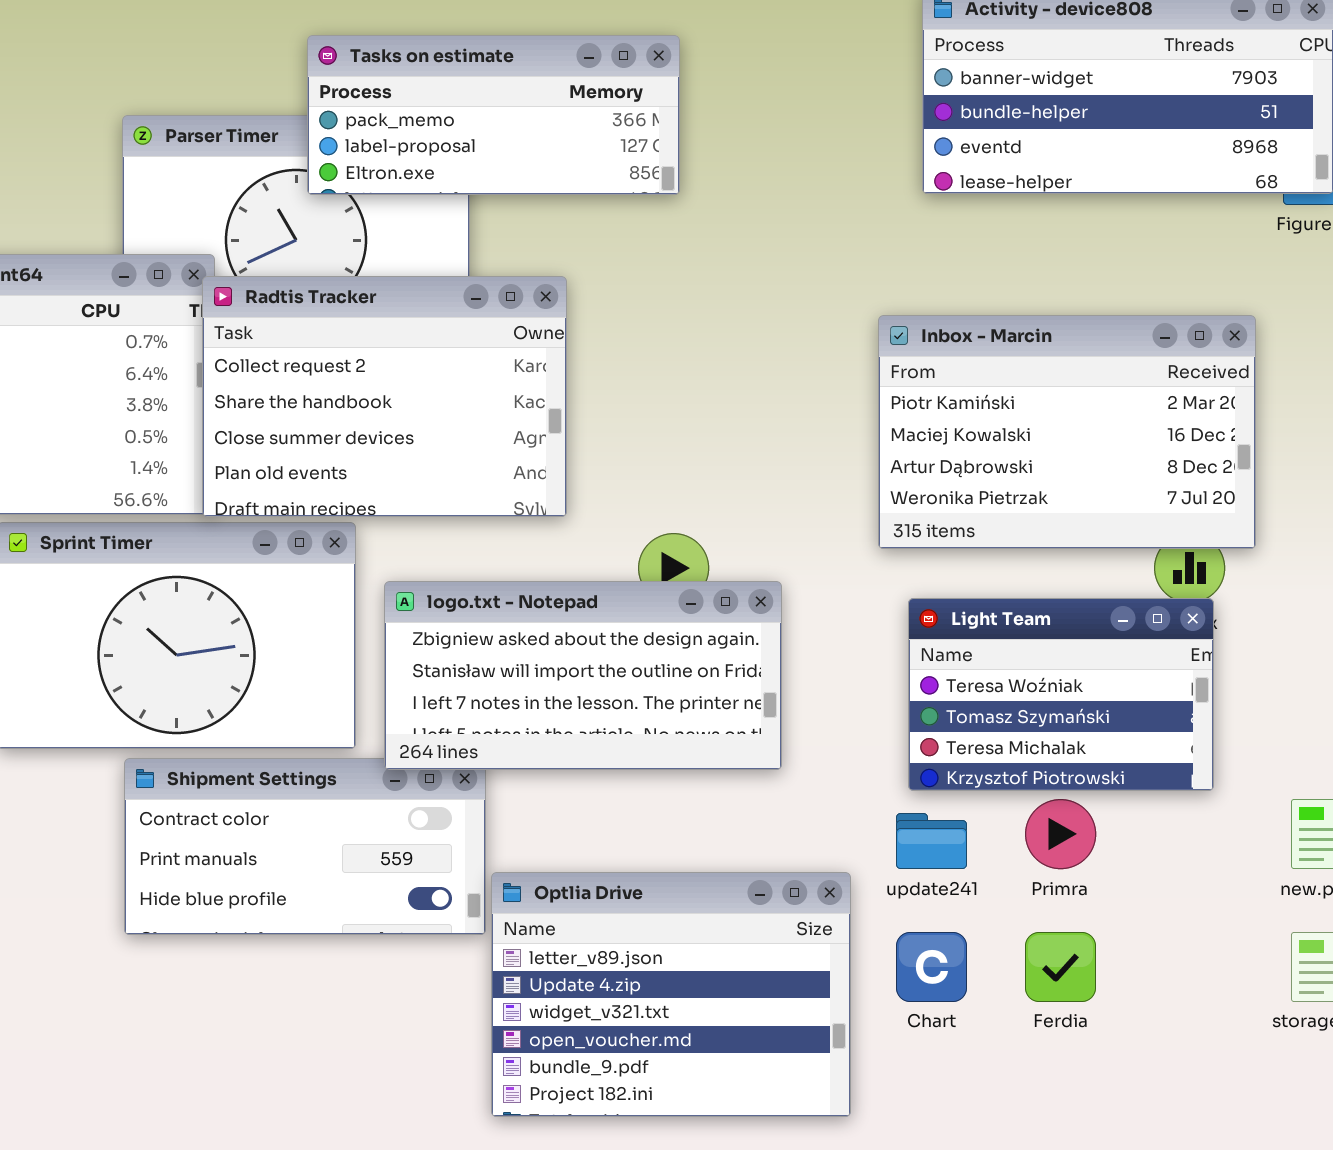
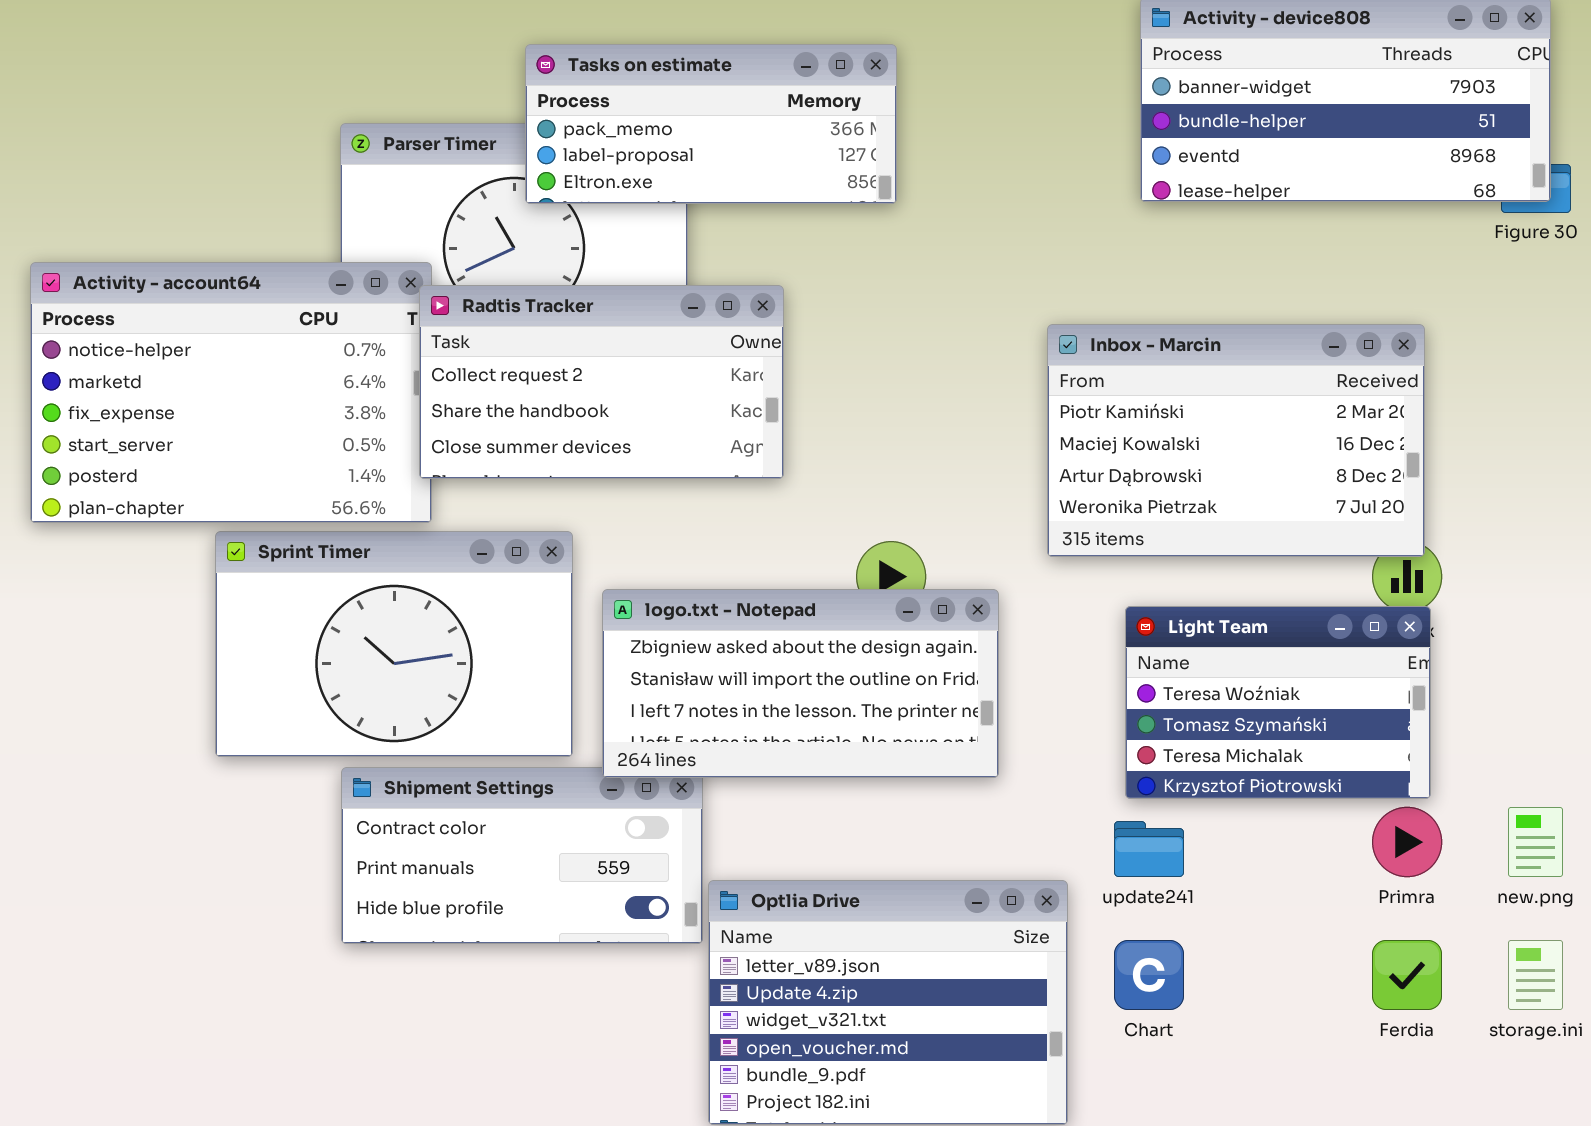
Radtis Tracker: [202,276,567,517] -> [419,285,784,479], resized
Inbox - Marcin: [878,315,1256,549] -> [1047,324,1425,557], moved
Primra: [1025,799,1096,869] -> [1372,807,1442,877], moved
Ferdia: [1025,932,1096,1002] -> [1372,940,1442,1010], moved

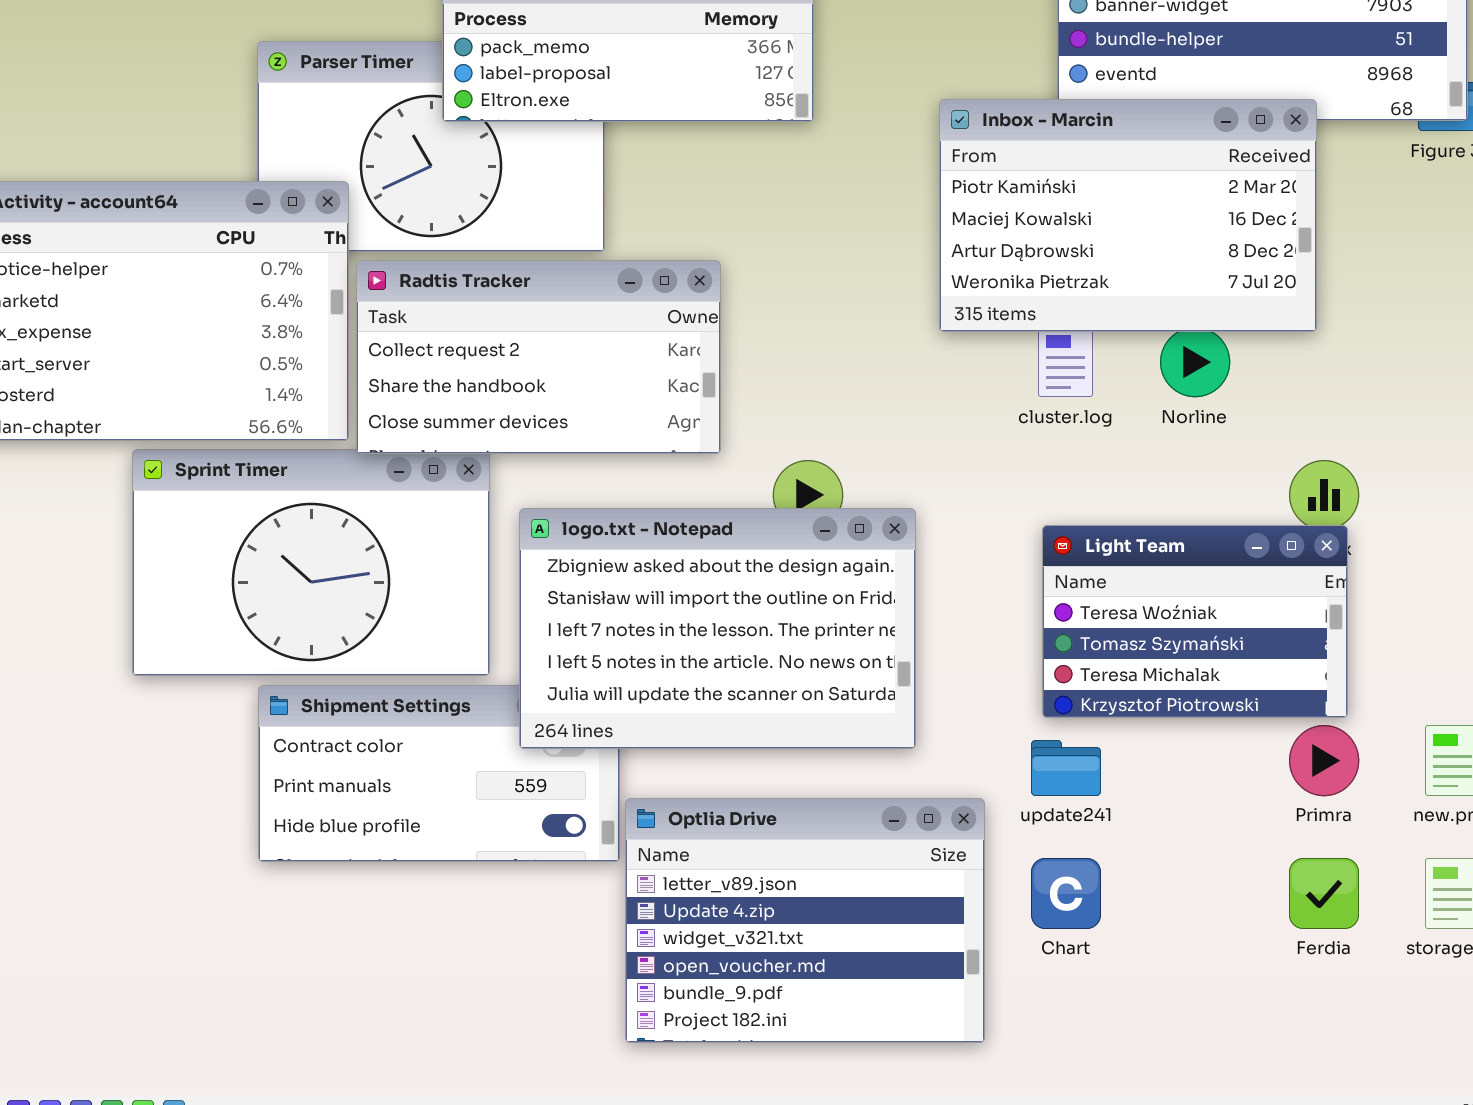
Radtis Tracker: [419,285,784,479] -> [356,260,721,454], moved
Inbox - Marcin: [1047,324,1425,557] -> [939,99,1317,332], moved
logo.txt - Notepad: [602,589,999,778] -> [519,508,916,749], resized

